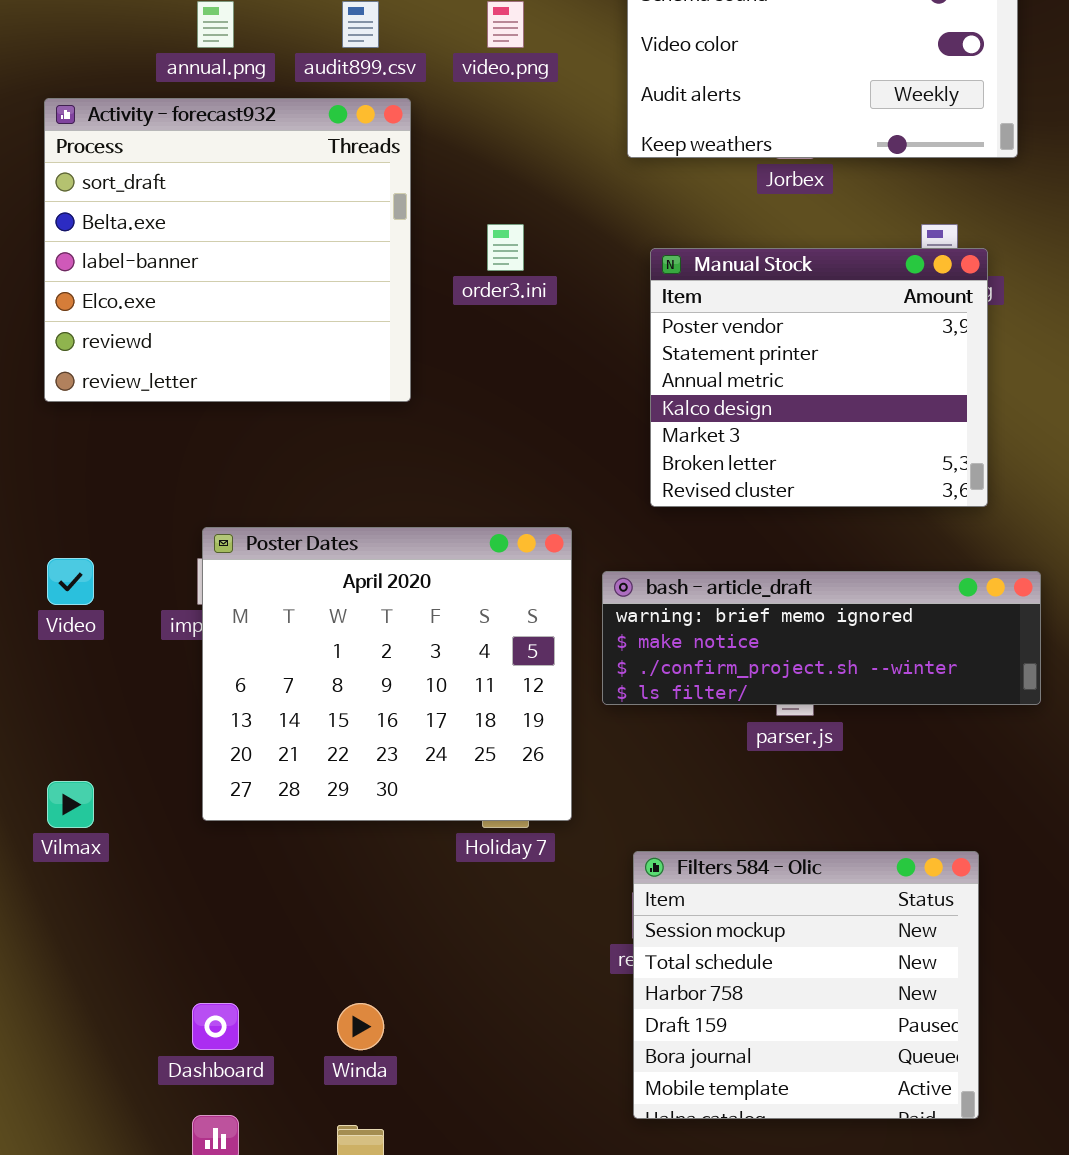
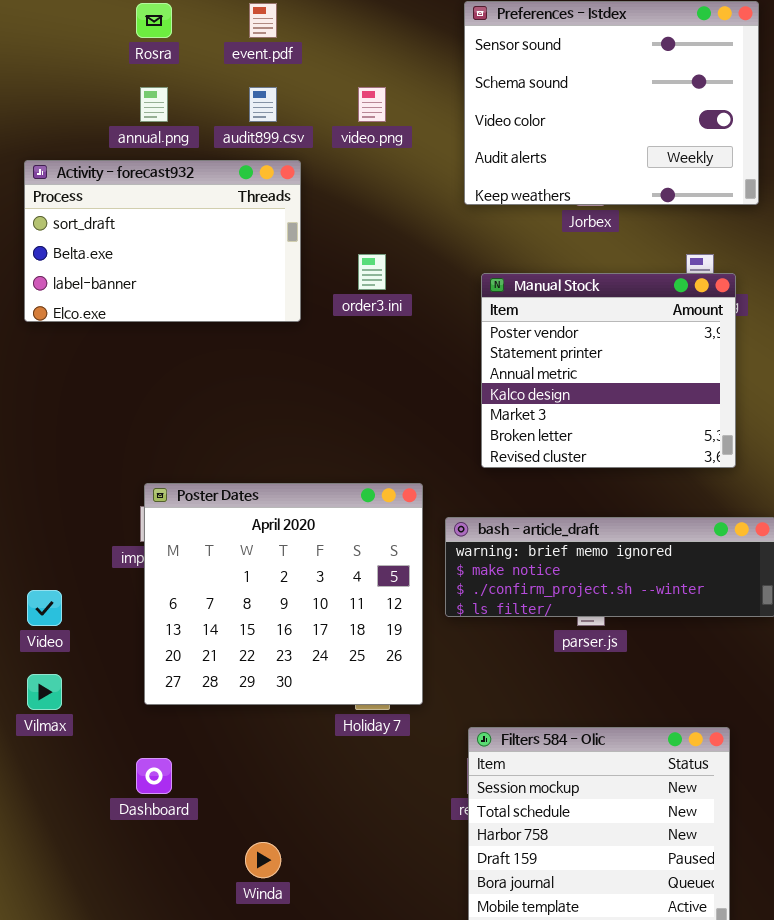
Activity - forecast932: [44,98,411,402] -> [24,160,301,322], resized
Video: [47,558,94,605] -> [27,590,62,626], moved
Dashboard: [192,1003,239,1050] -> [136,758,172,794], moved

